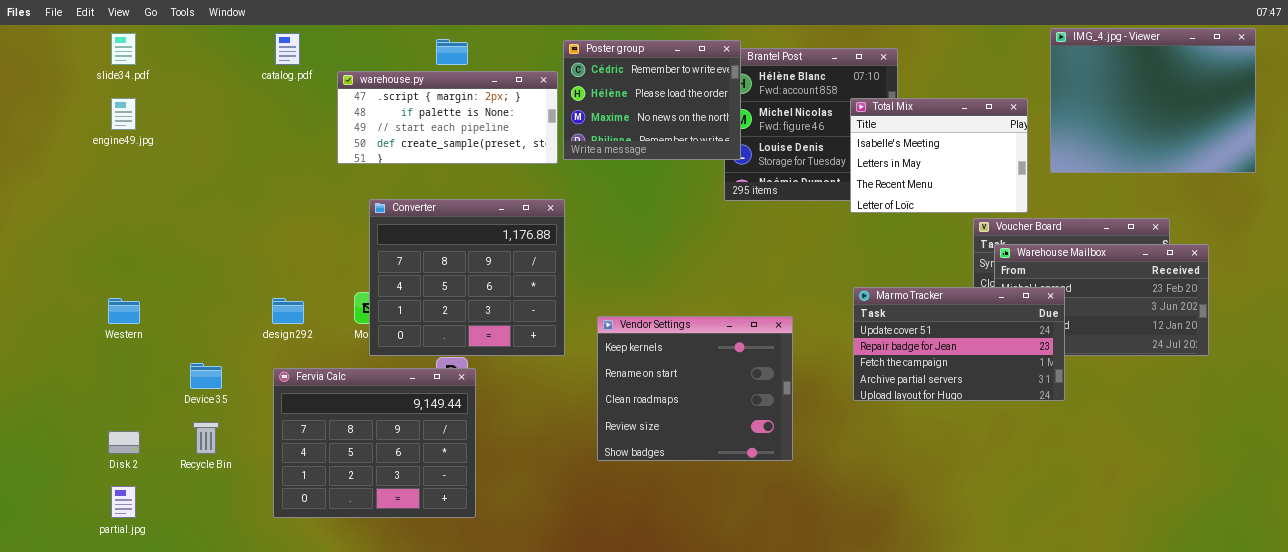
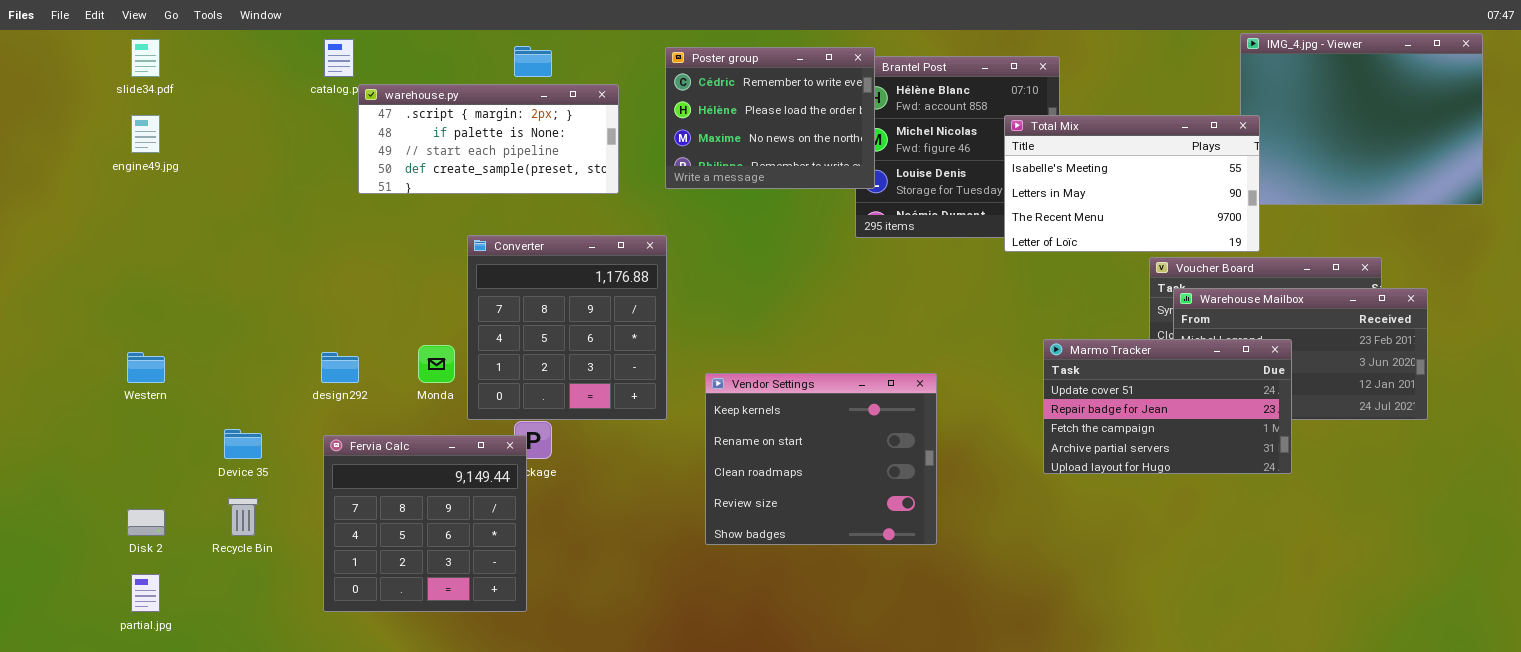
warehouse.py: [337,71,558,164] -> [358,84,619,194], moved
Total Mix: [850,98,1028,213] -> [1004,115,1260,252], resized
Converter: [369,199,565,356] -> [467,235,667,420], resized
Marmo Tracker: [853,287,1065,401] -> [1043,339,1292,474], moved
Fervia Calc: [273,368,476,518] -> [323,435,527,612], resized

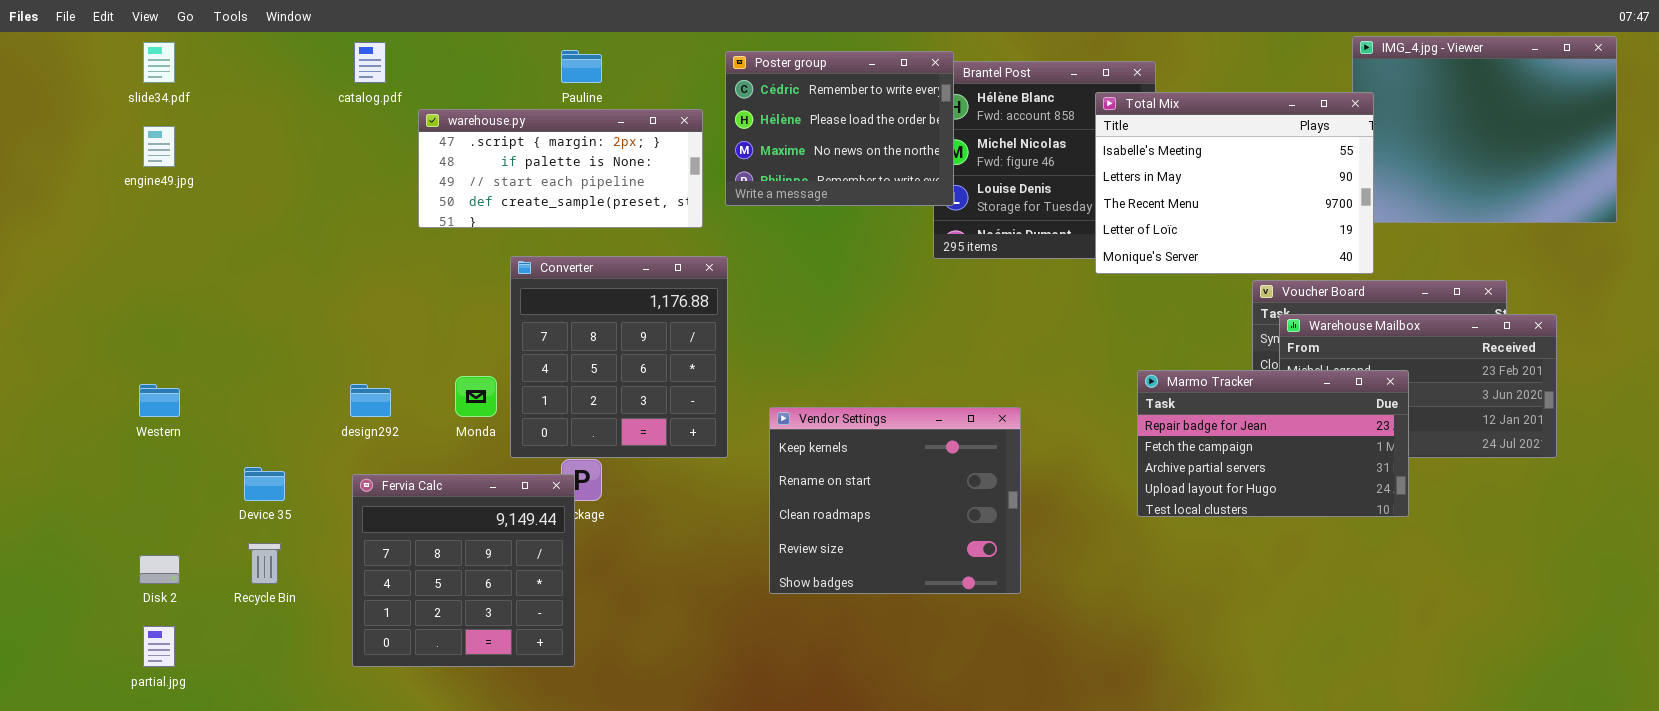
warehouse.py: [358,84,619,194] -> [418,109,703,228], moved
Total Mix: [1004,115,1260,252] -> [1095,92,1374,274], resized
Marmo Tracker: [1043,339,1292,474] -> [1137,370,1409,517], scrolled down 1 row

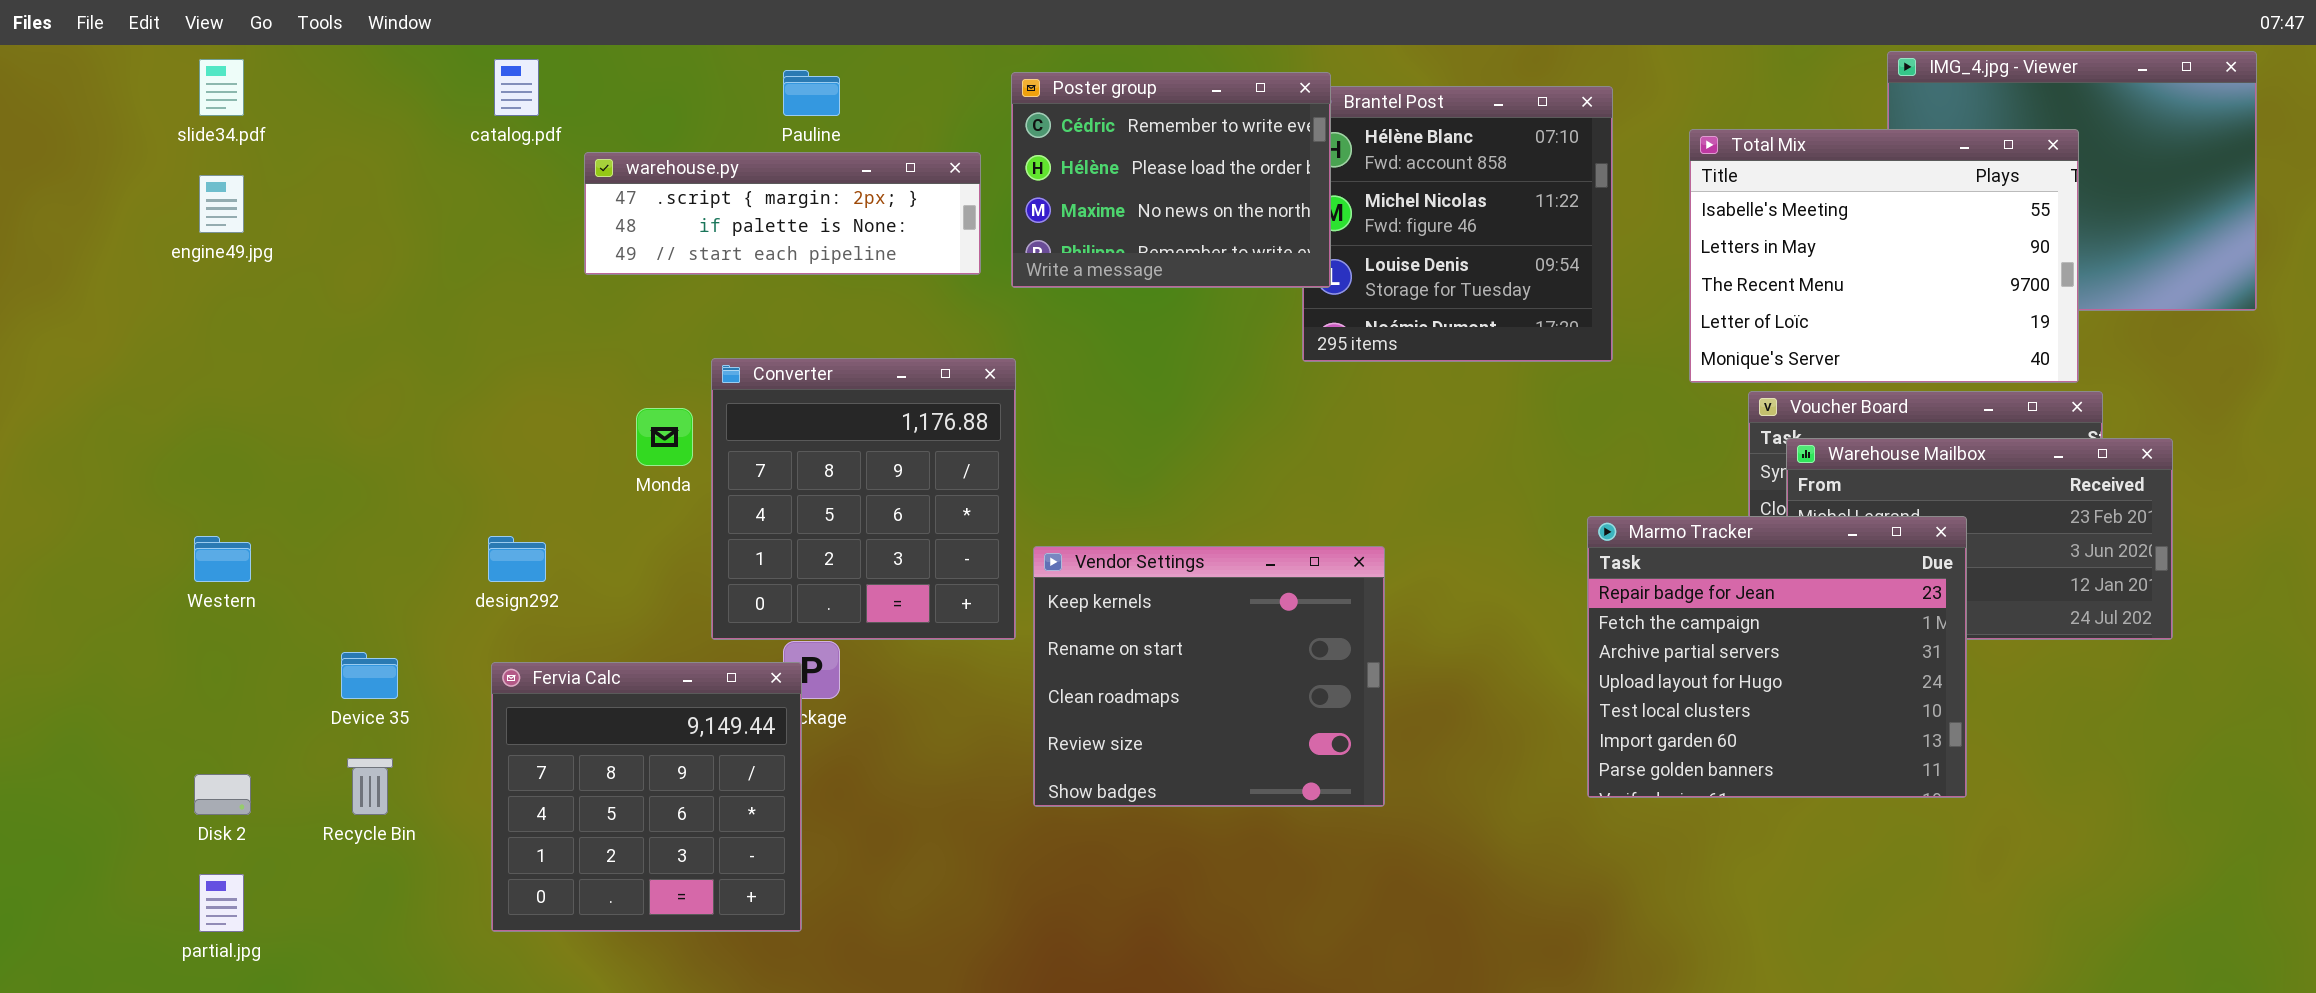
Total Mix: [1095,92,1374,274] -> [1689,129,2079,383], moved
warehouse.py: [418,109,703,228] -> [584,152,981,275], resized
Marmo Tracker: [1137,370,1409,517] -> [1587,516,1967,798], resized
Monda: [455,376,497,417] -> [636,408,693,466], moved
Vendor Settings: [769,407,1021,594] -> [1033,546,1385,807], moved

